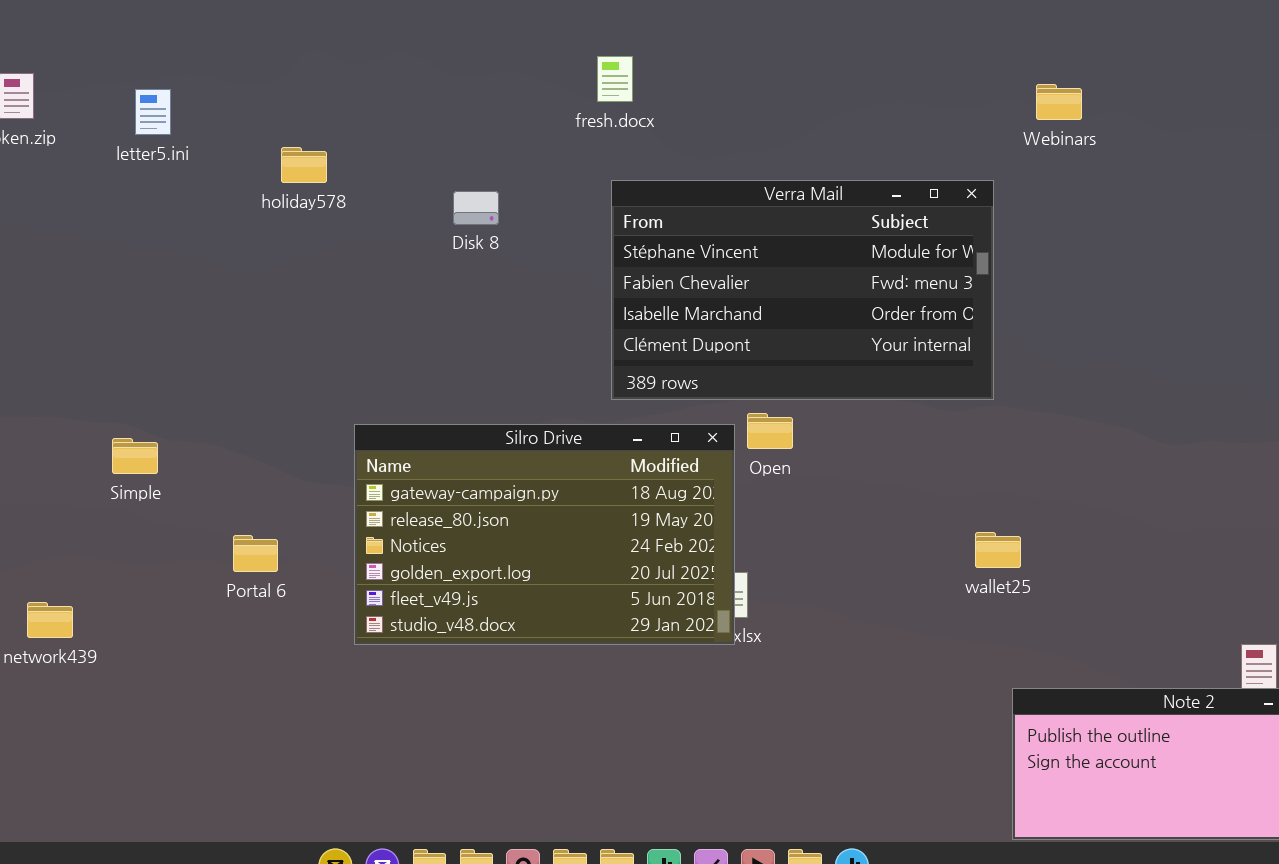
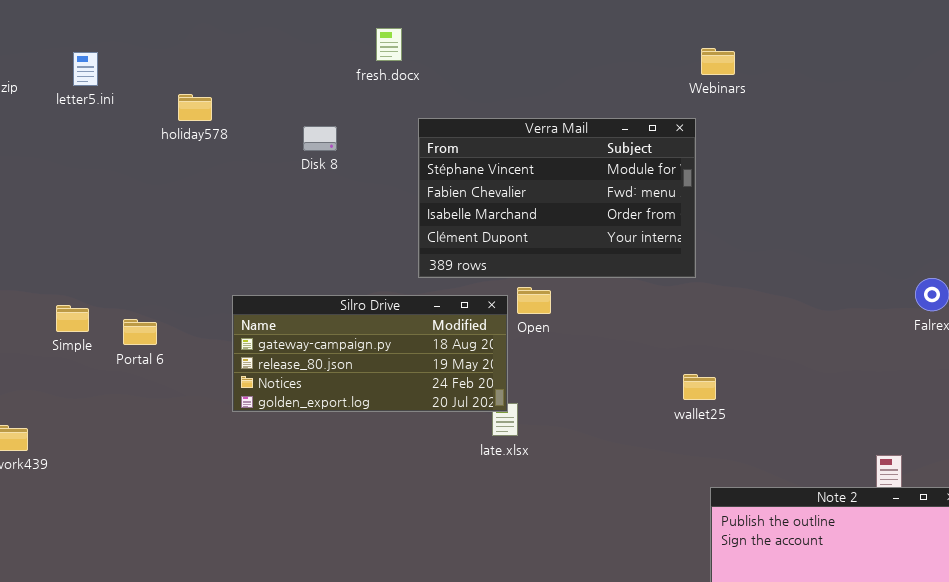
fresh.docx: [597,56,633,102] -> [376,28,402,61], moved
Webinars: [1036,84,1082,120] -> [701,48,735,75], moved
Silro Drive: [354,424,735,645] -> [232,295,508,412], resized
Portal 6: [233,535,278,572] -> [123,319,157,345], moved

